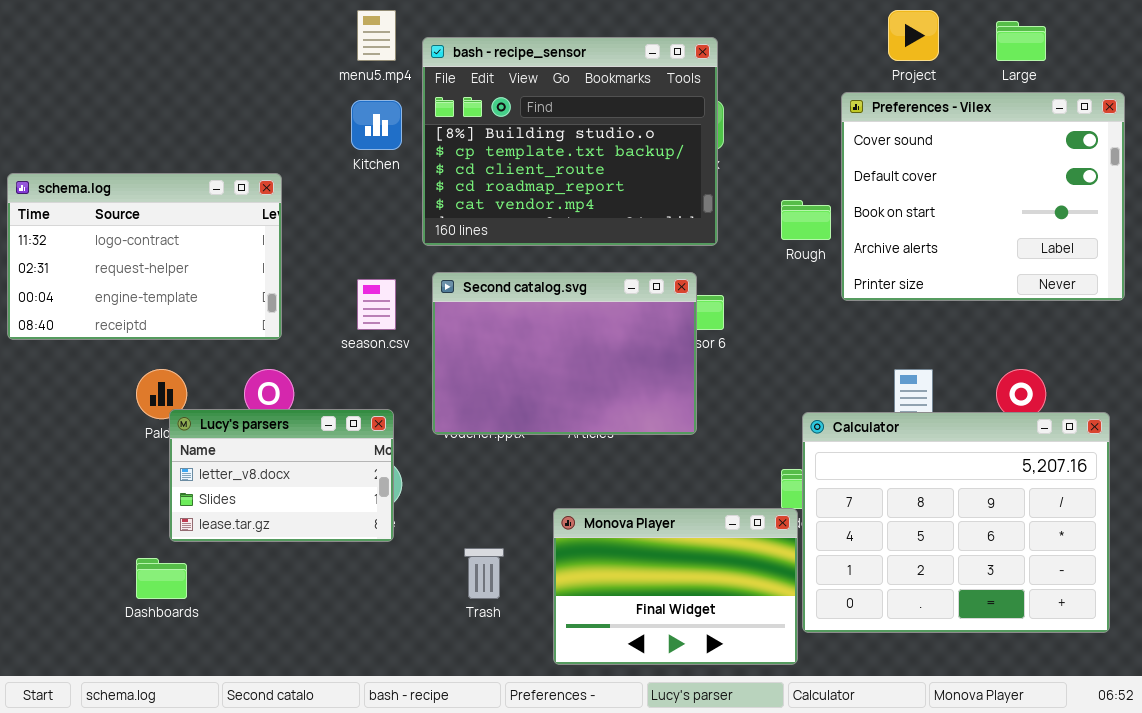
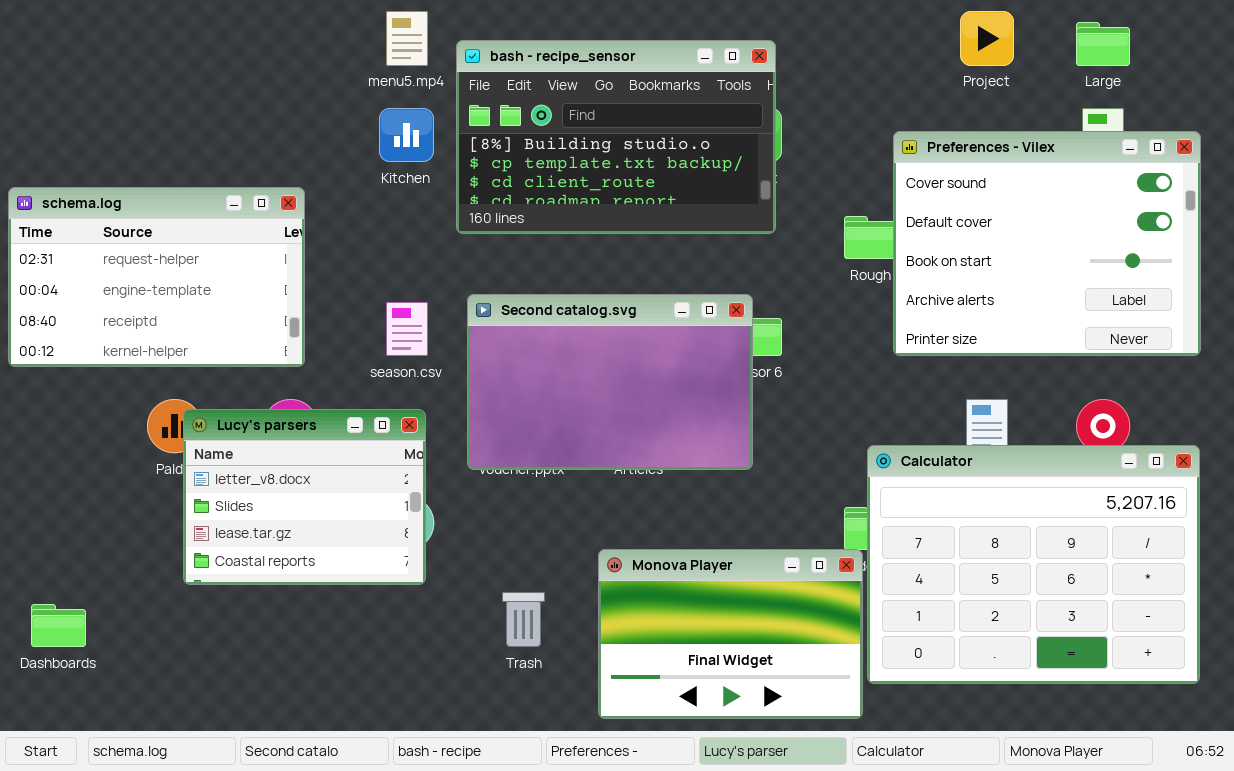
bash - recipe_sensor: [422,37,718,246] -> [456,40,776,234], resized
Preferences - Vilex: [841,92,1125,301] -> [893,131,1201,356], moved
schema.log: [7,173,282,340] -> [8,187,305,367], scrolled down 1 row
Lucy's parsers: [169,409,394,542] -> [183,409,426,585], resized
Dashboards: [136,558,187,599] -> [31,604,86,647], moved

